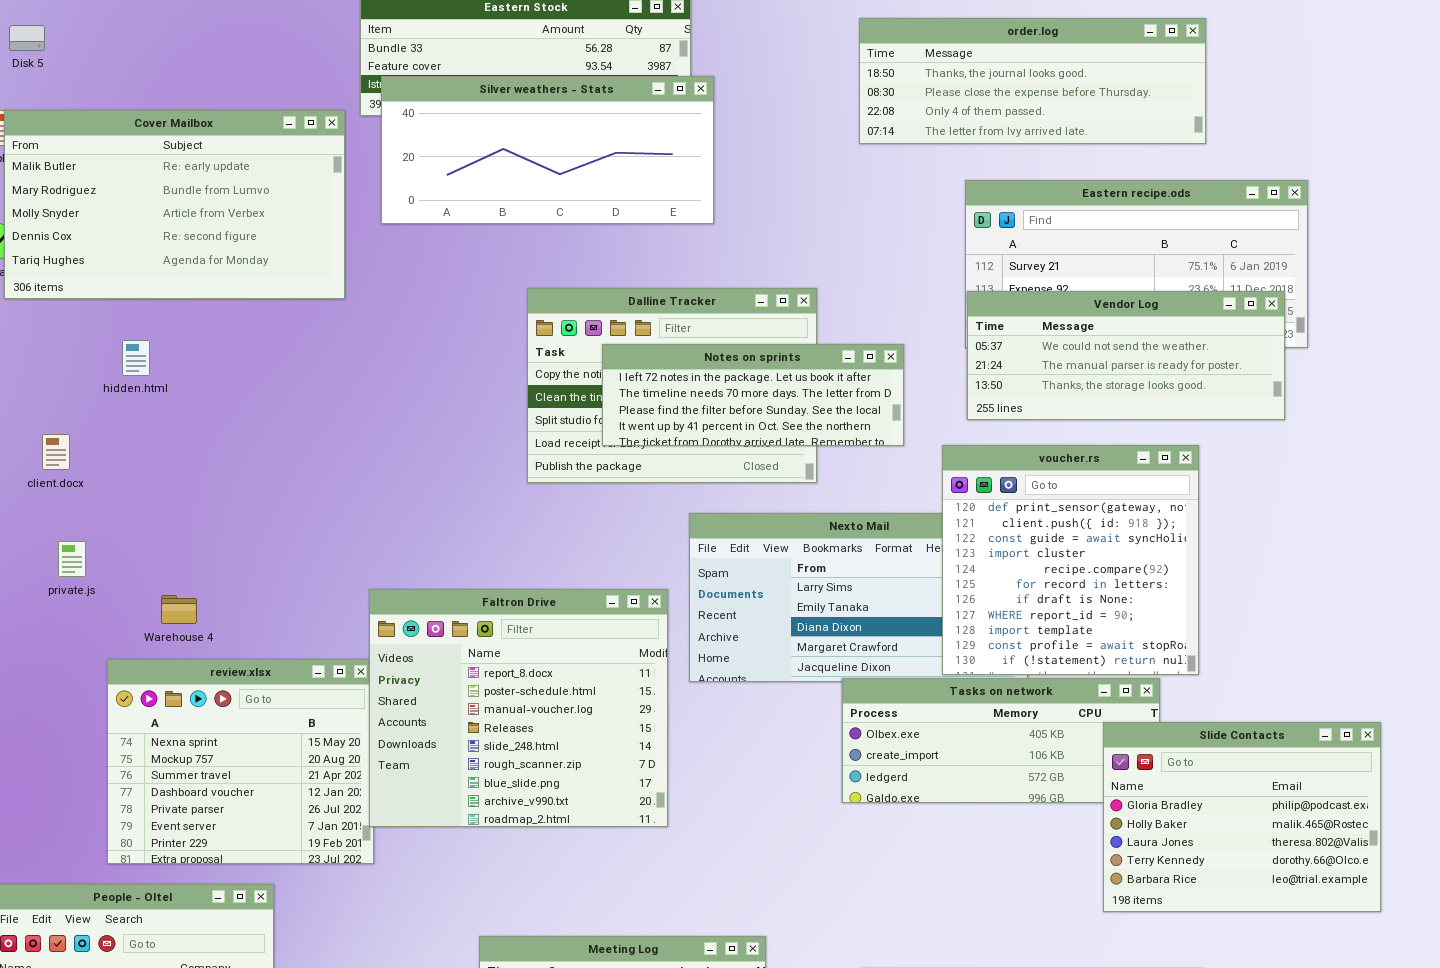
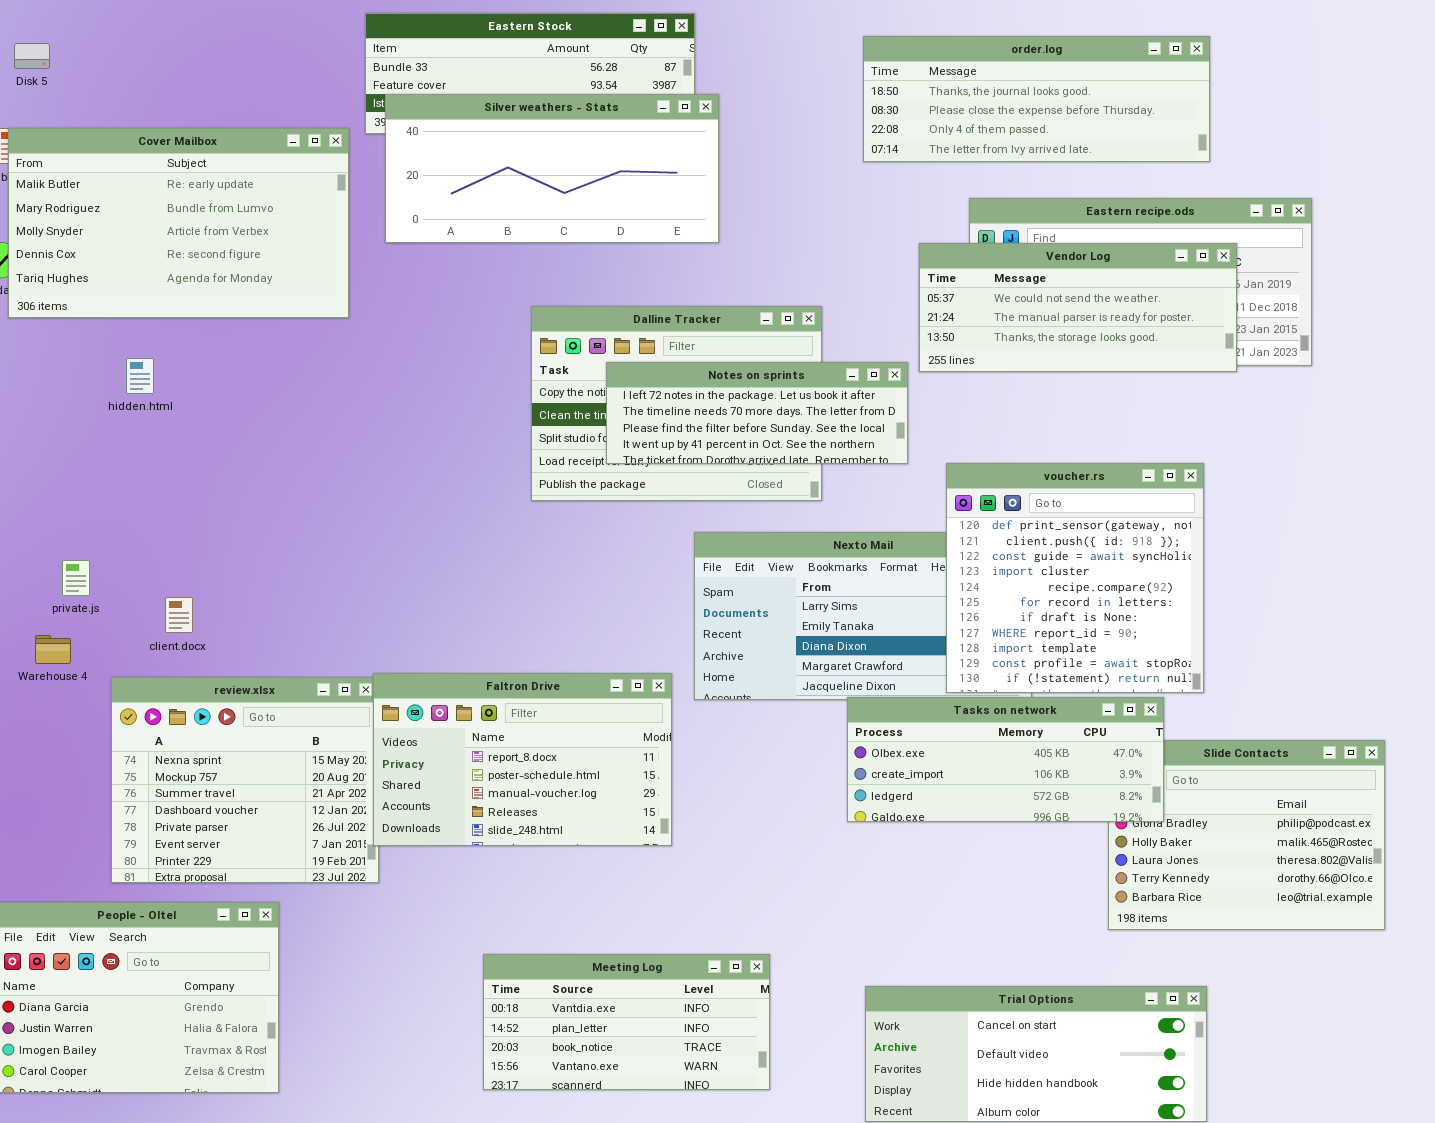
Vendor Log: [967,291,1285,420] -> [919,243,1237,372], moved
client.docx: [42,434,70,470] -> [165,597,193,633], moved
Faltron Drive: [369,589,668,827] -> [373,673,672,846], resized
Warehouse 4: [161,595,197,624] -> [35,635,71,664], moved
Tasks on network: [842,678,1160,803] -> [847,697,1164,822], raised

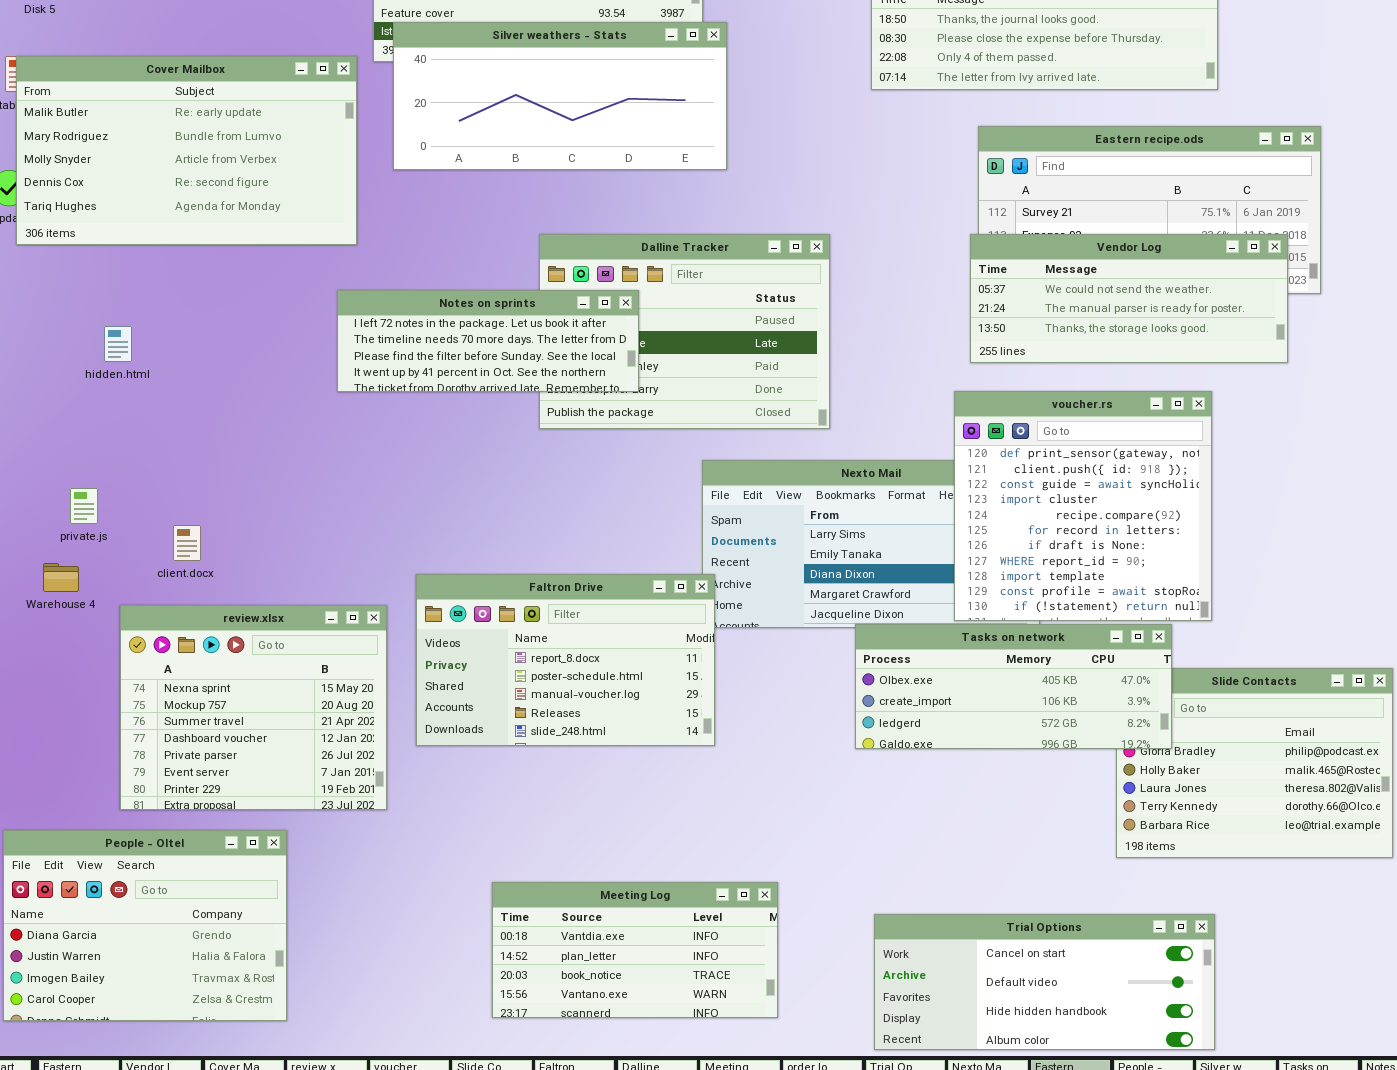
Vendor Log: [919,243,1237,372] -> [970,234,1288,363], moved
hidden.html: [126,358,154,394] -> [104,326,132,362], moved
Notes on sprints: [606,362,908,464] -> [337,290,639,392], moved
Faltron Drive: [373,673,672,846] -> [416,574,715,746], moved

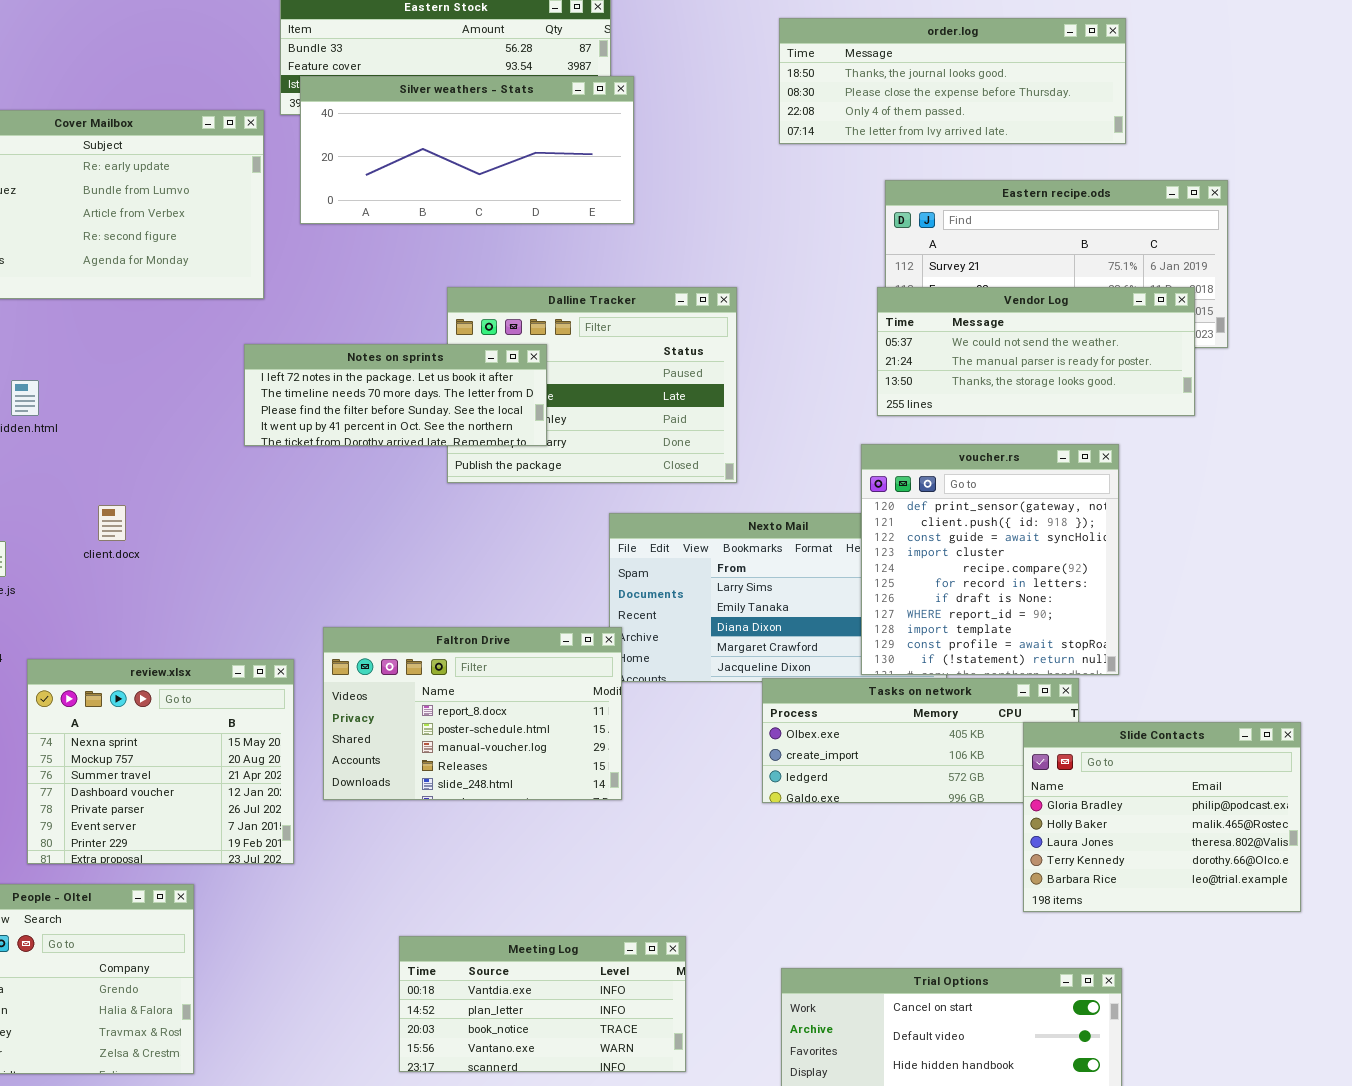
client.docx: [173,525,201,561] -> [98,505,126,541], moved
Slide Contacts: [1116,668,1393,858] -> [1023,722,1301,912], raised

